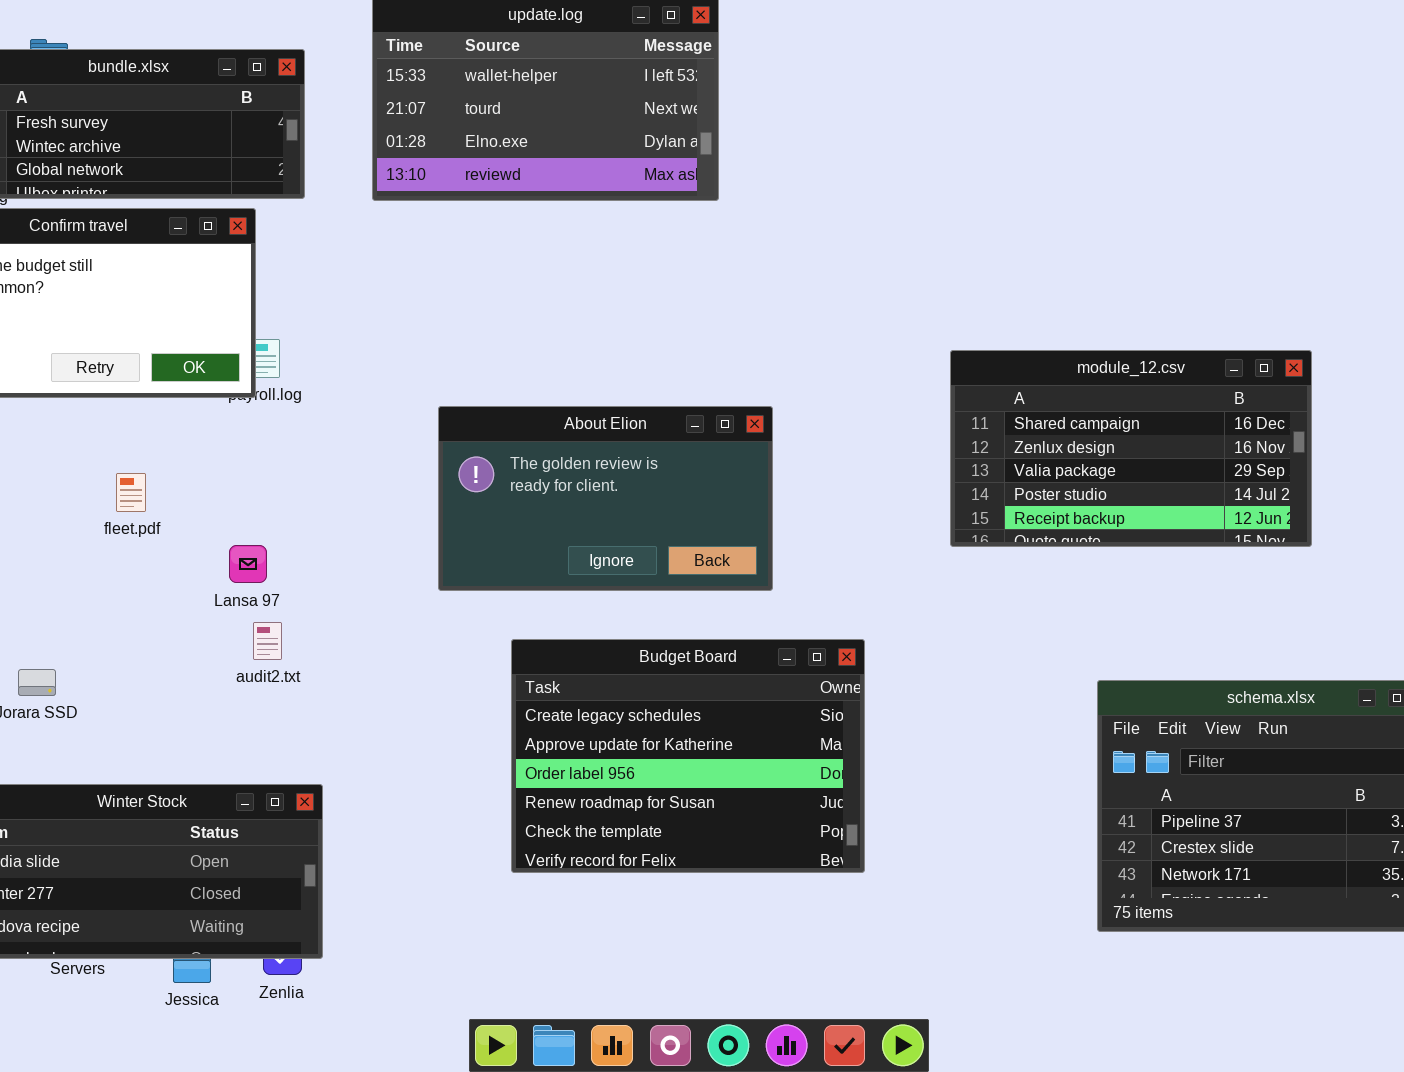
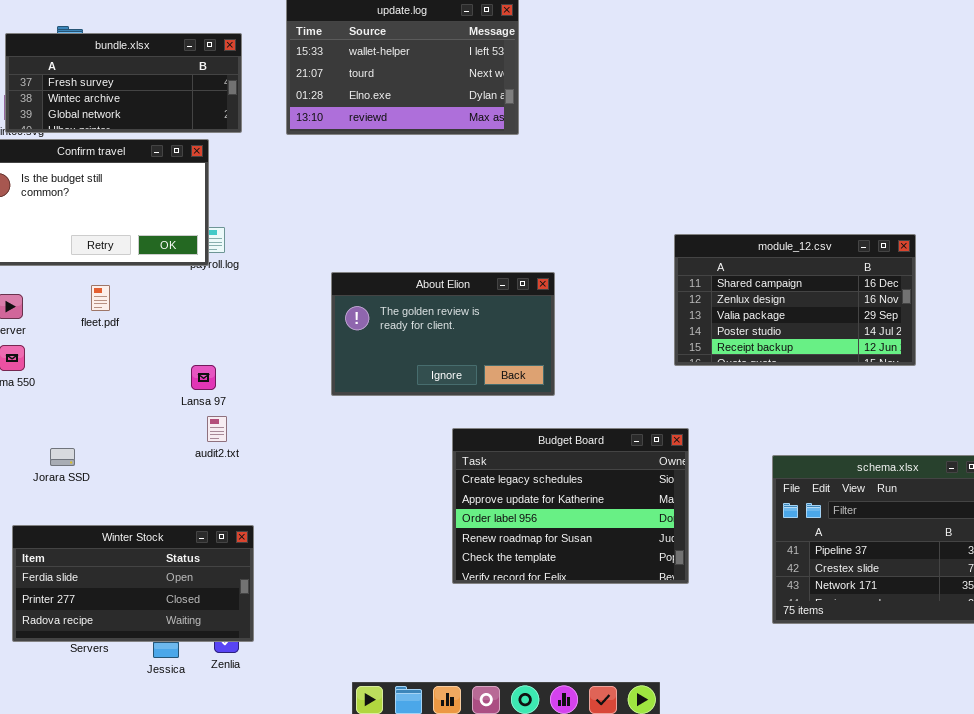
fleet.pdf: [116,473,146,512] -> [91,285,110,311], moved
Budget Board: [511,639,865,873] -> [452,428,689,584], moved

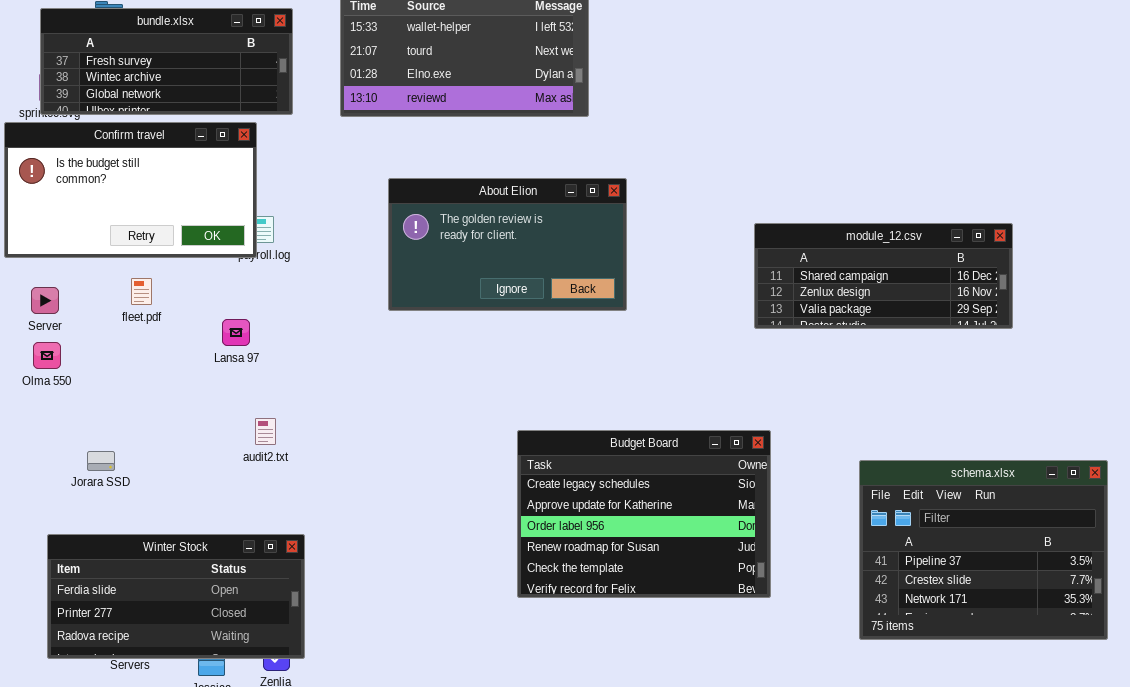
module_12.csv: [674,234,916,366] -> [754,223,1013,329], resized
About Elion: [331,272,555,396] -> [388,178,627,311], moved
Lansa 97: [191,365,216,390] -> [222,319,250,346], moved

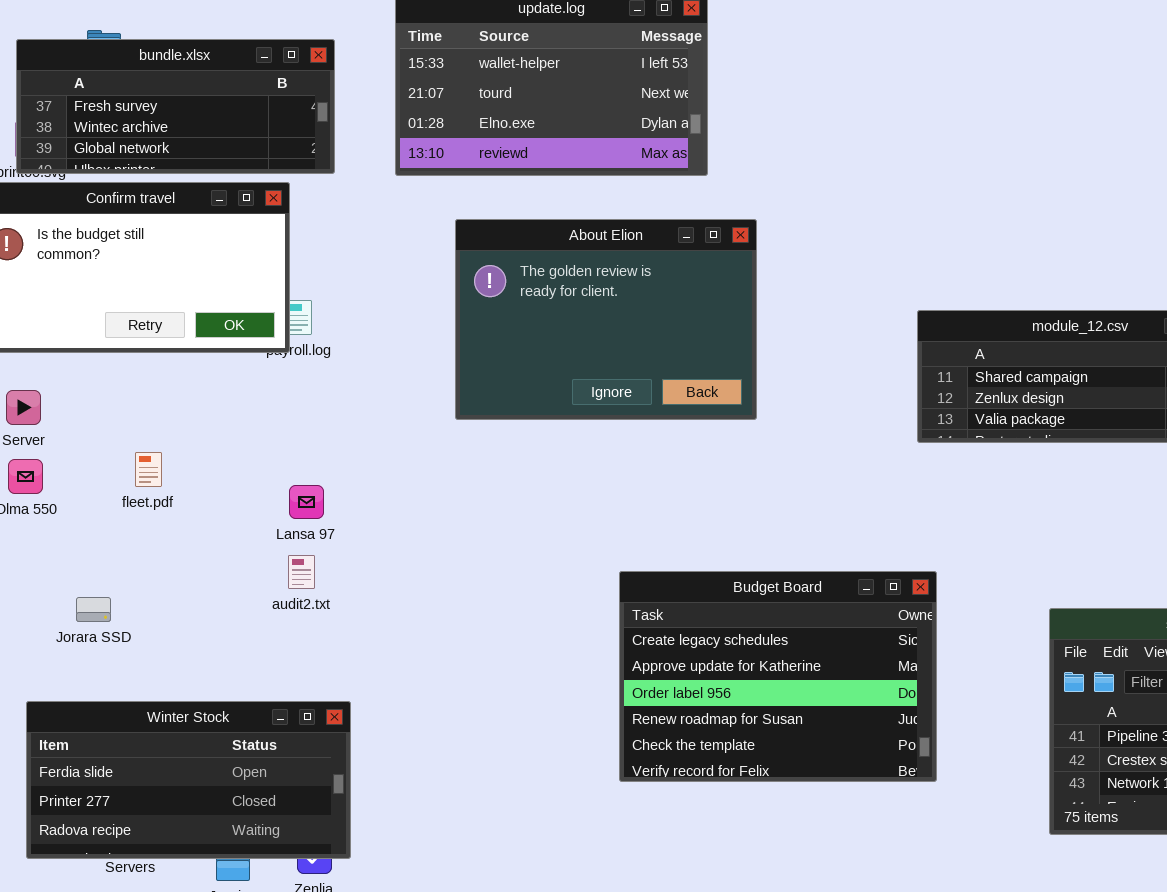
About Elion: [388,178,627,311] -> [455,219,757,420], resized
fleet.pdf: [131,278,152,305] -> [135,452,162,487], moved
Lansa 97: [222,319,250,346] -> [289,485,324,519], moved

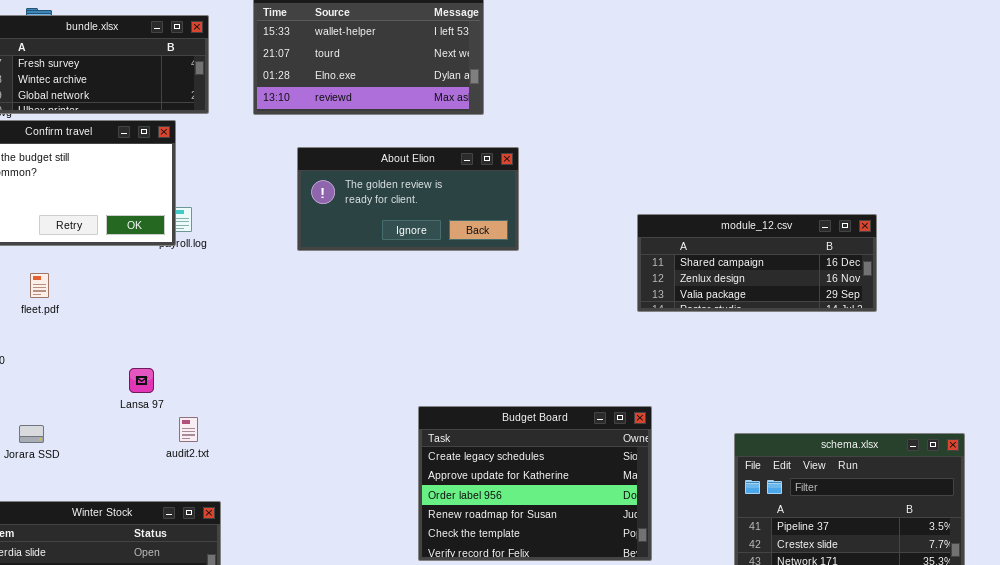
About Elion: [455,219,757,420] -> [297,147,519,251], resized
fleet.pdf: [135,452,162,487] -> [30,273,49,298], moved
Lansa 97: [289,485,324,519] -> [129,368,154,393], moved
audit2.txt: [288,555,315,589] -> [179,417,198,442], moved

